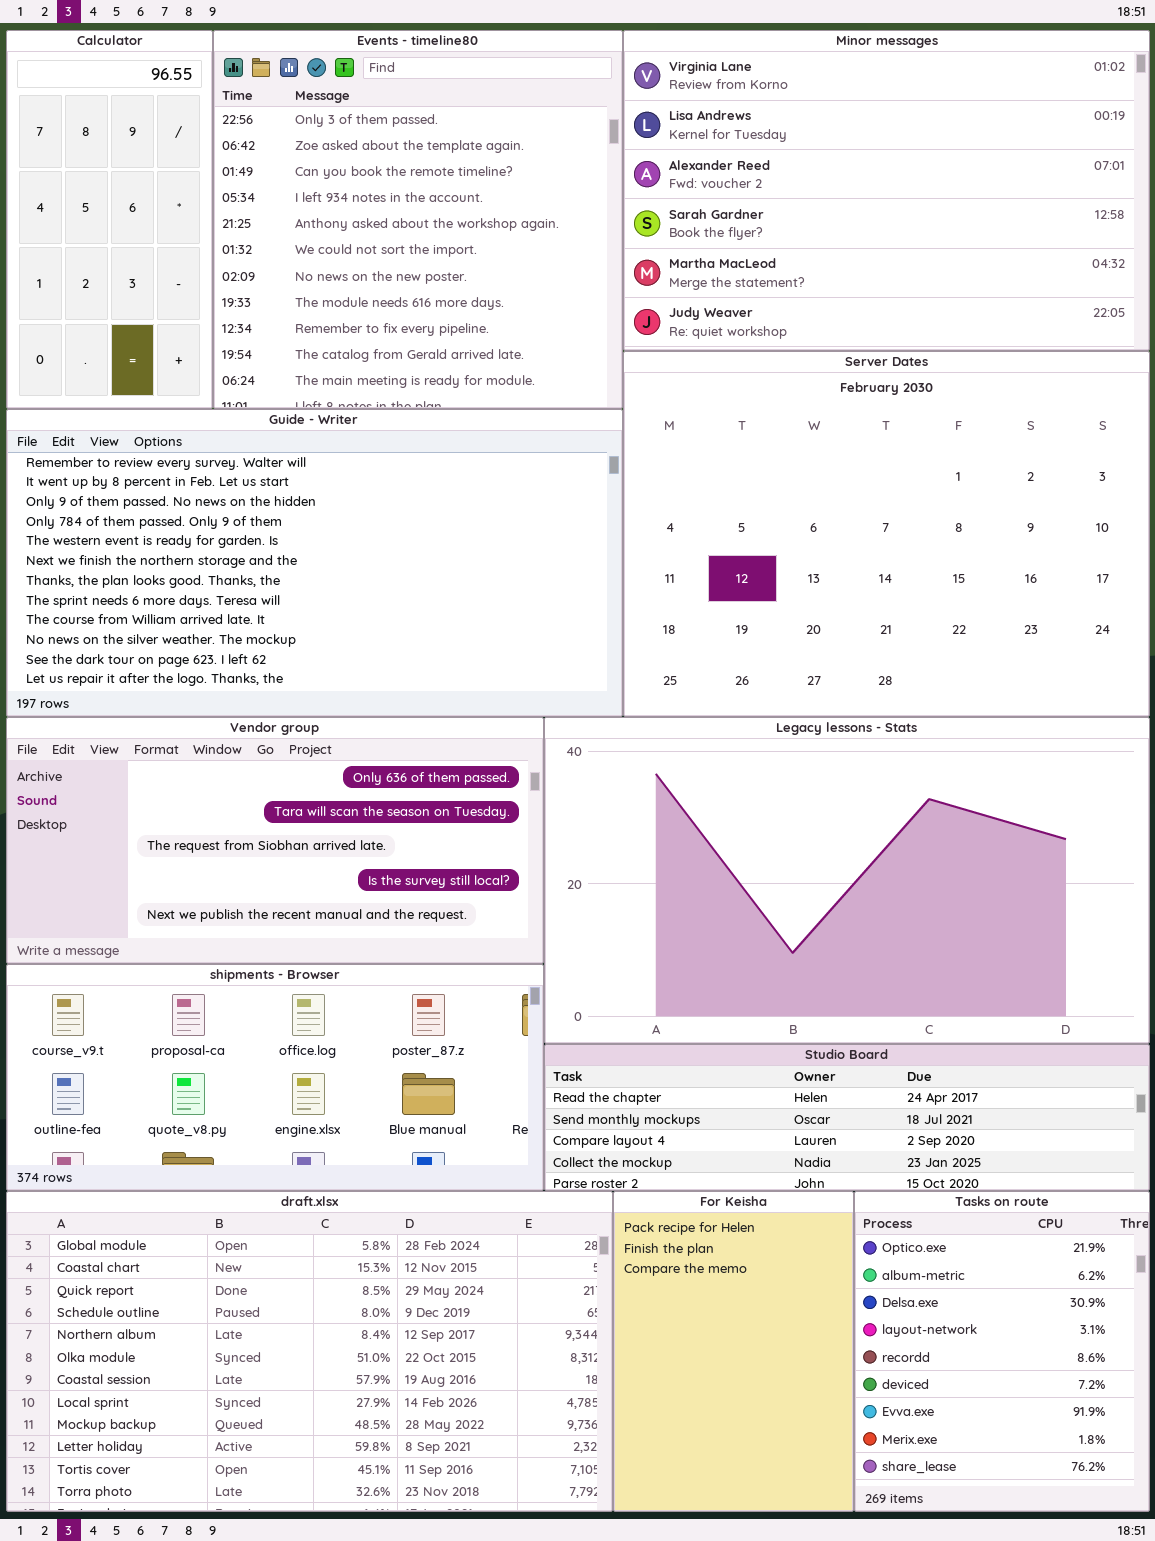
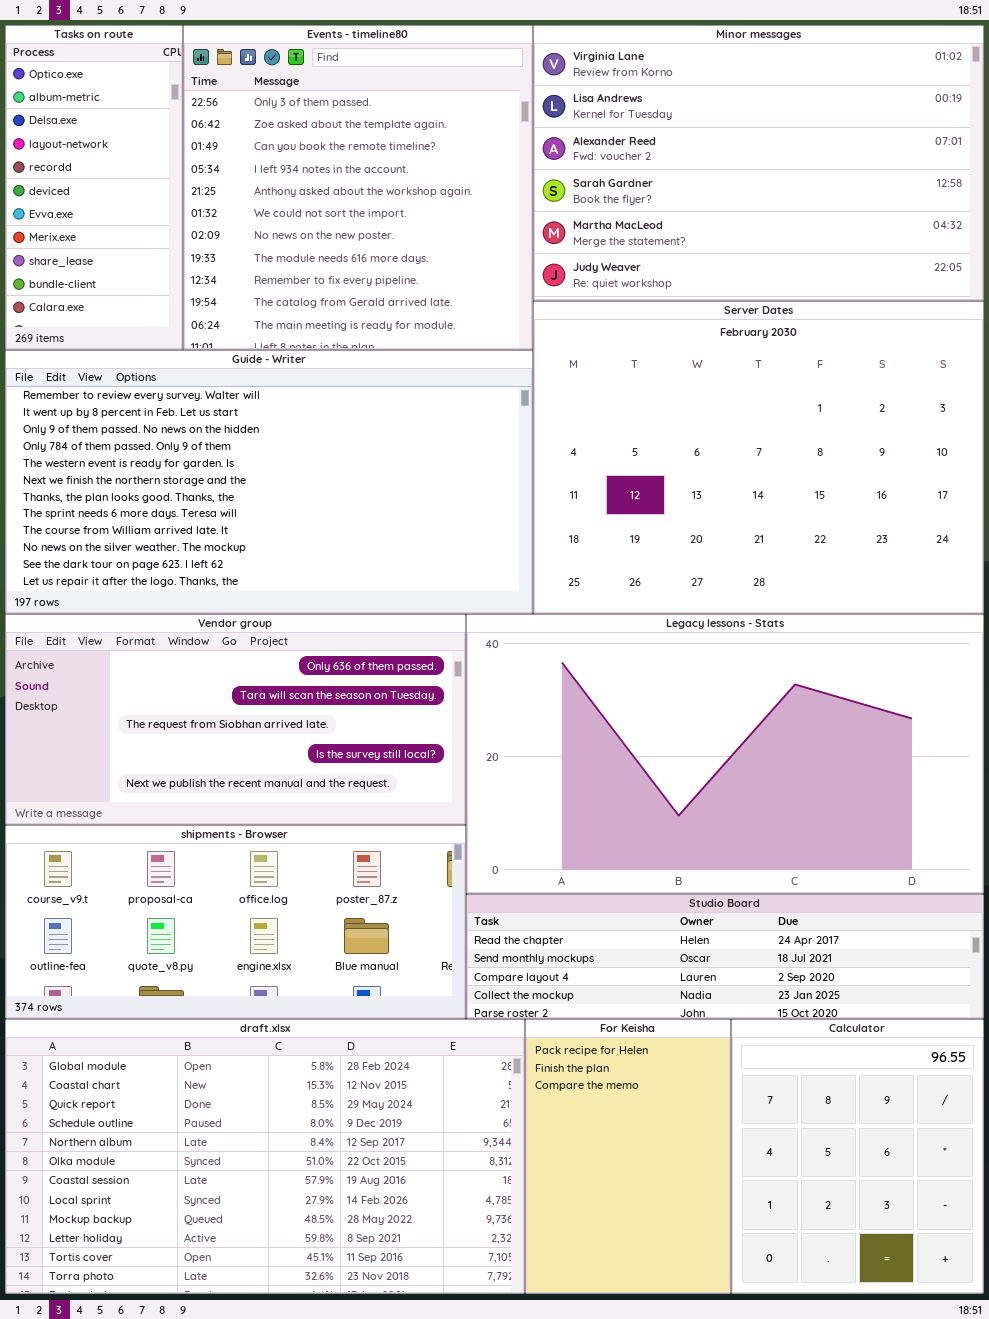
Calculator: [6,30,213,409] -> [731,1019,984,1294], moved, resized
Tasks on route: [854,1191,1150,1512] -> [5,25,183,350], moved, resized

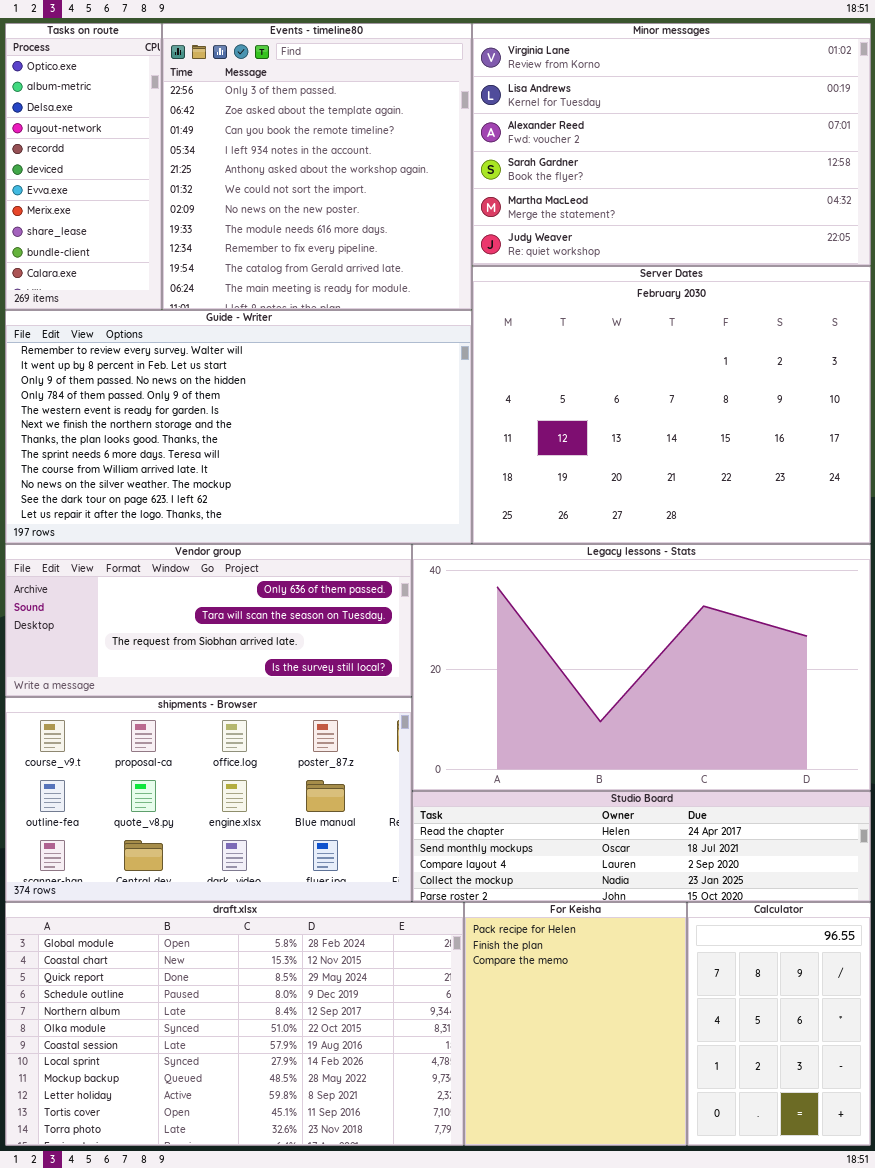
Vendor group: [5,614,466,825] -> [5,544,412,697], resized
shipments - Browser: [5,825,466,1019] -> [5,697,412,902], resized
For Keisha: [525,1019,731,1294] -> [464,902,687,1146], resized
Calculator: [731,1019,984,1294] -> [687,902,871,1146], resized

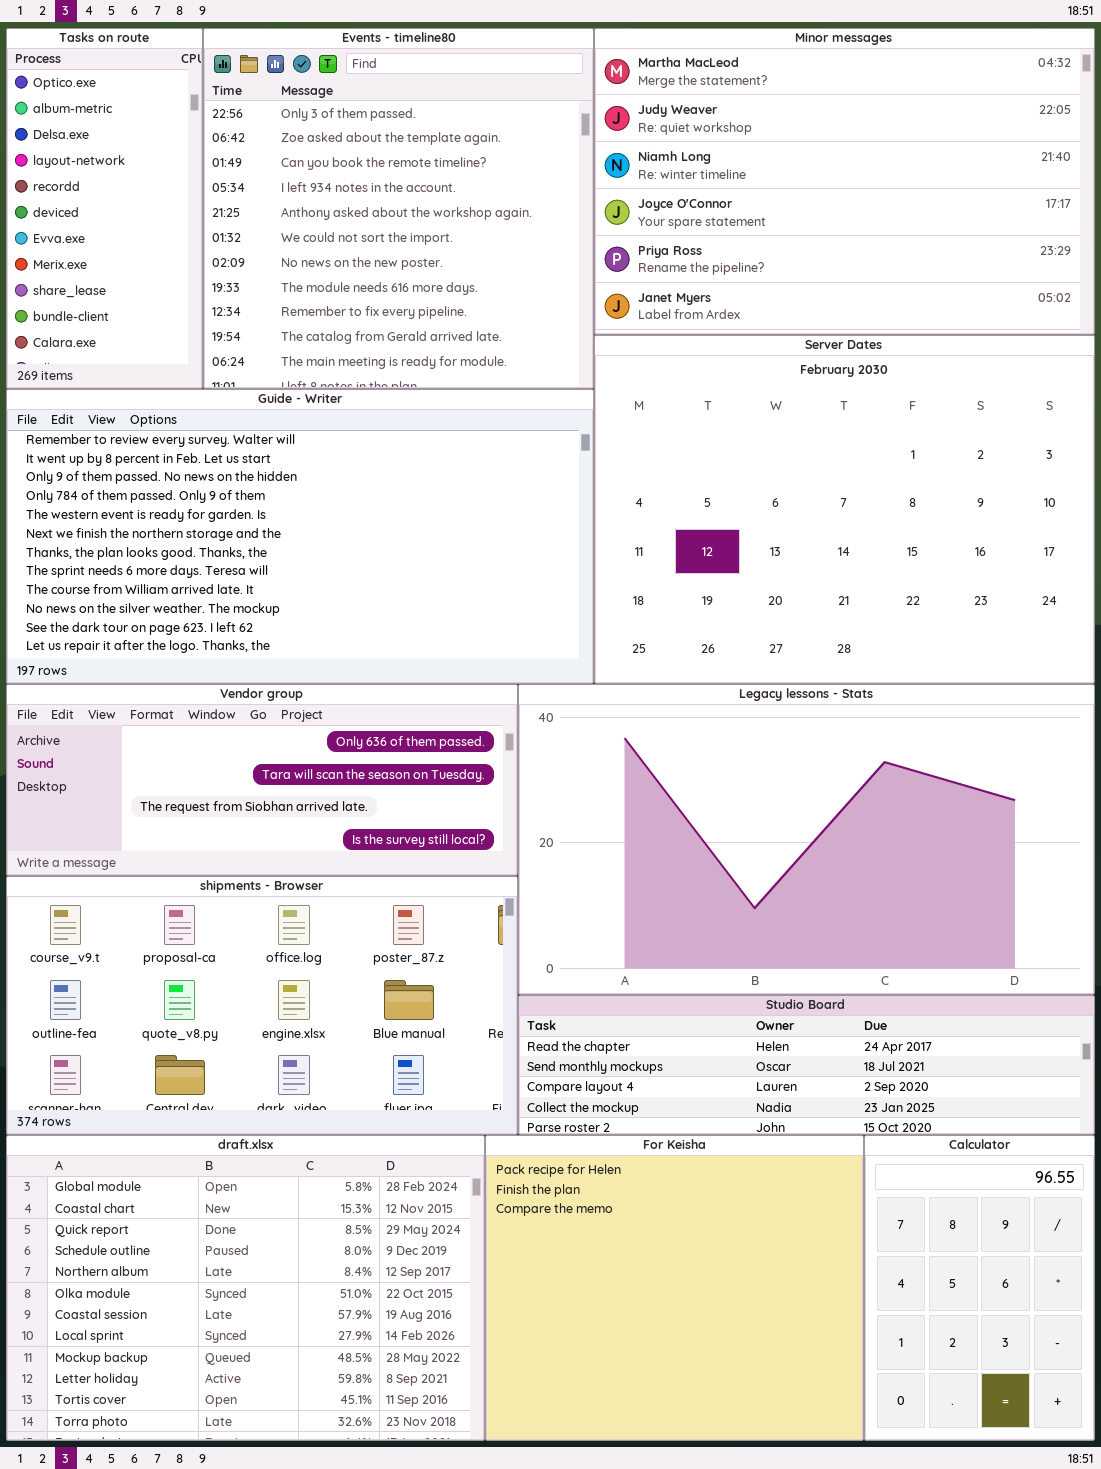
Minor messages: [472,23,871,266] -> [594,28,1095,335], scrolled down 4 rows
draft.xlsx: [5,902,464,1146] -> [6,1135,485,1441], resized
For Keisha: [464,902,687,1146] -> [485,1135,864,1441], resized

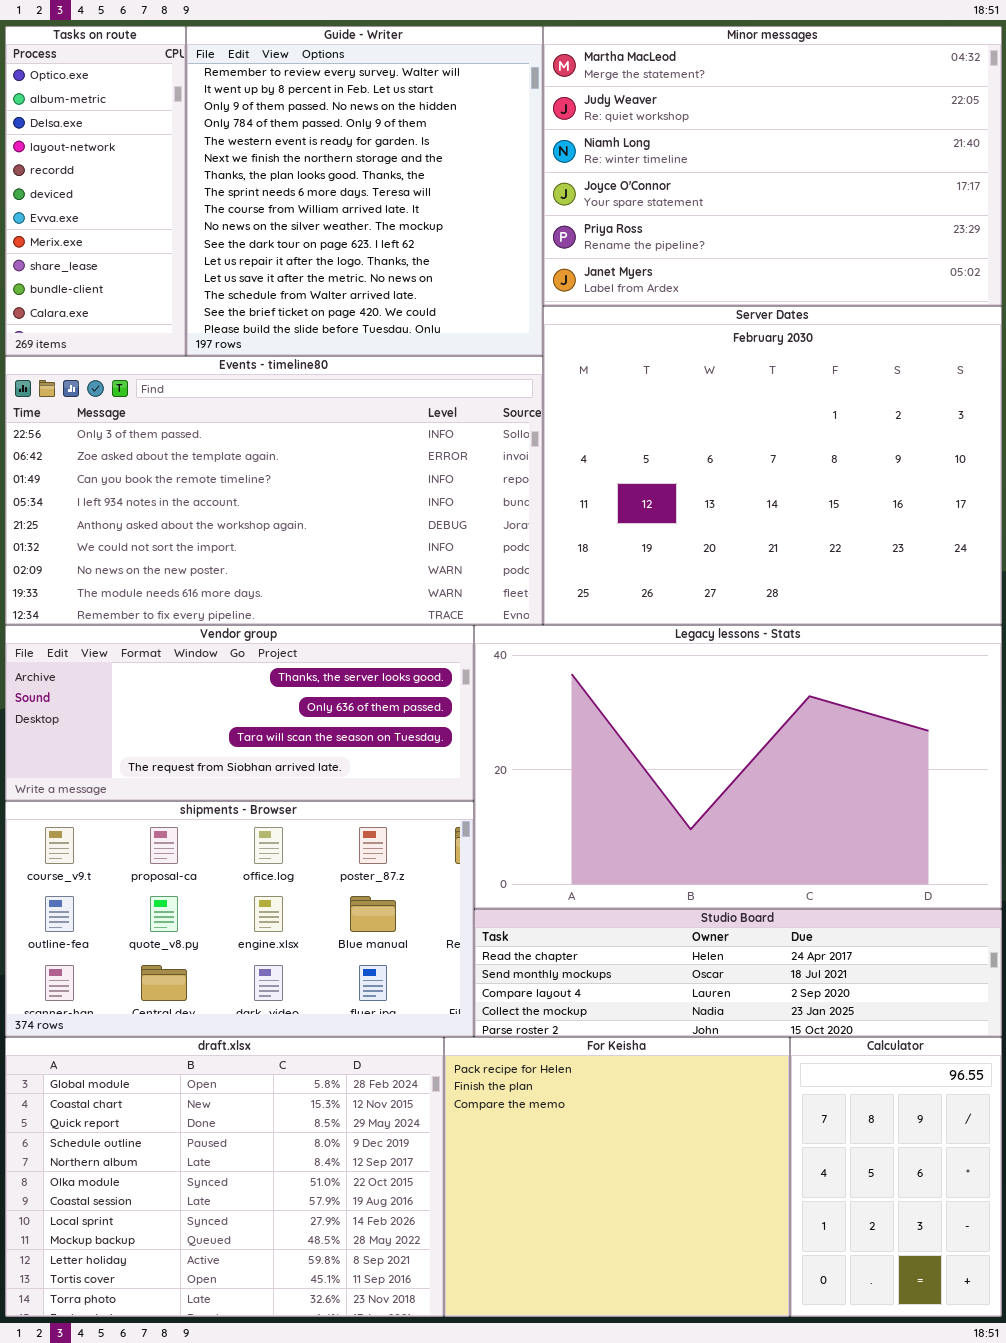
Events - timeline80: [203,28,594,389] -> [5,356,543,625], moved, resized
Guide - Writer: [6,389,594,684] -> [186,26,543,356], moved, resized
Vendor group: [6,684,518,876] -> [5,625,474,801], scrolled up 1 row

